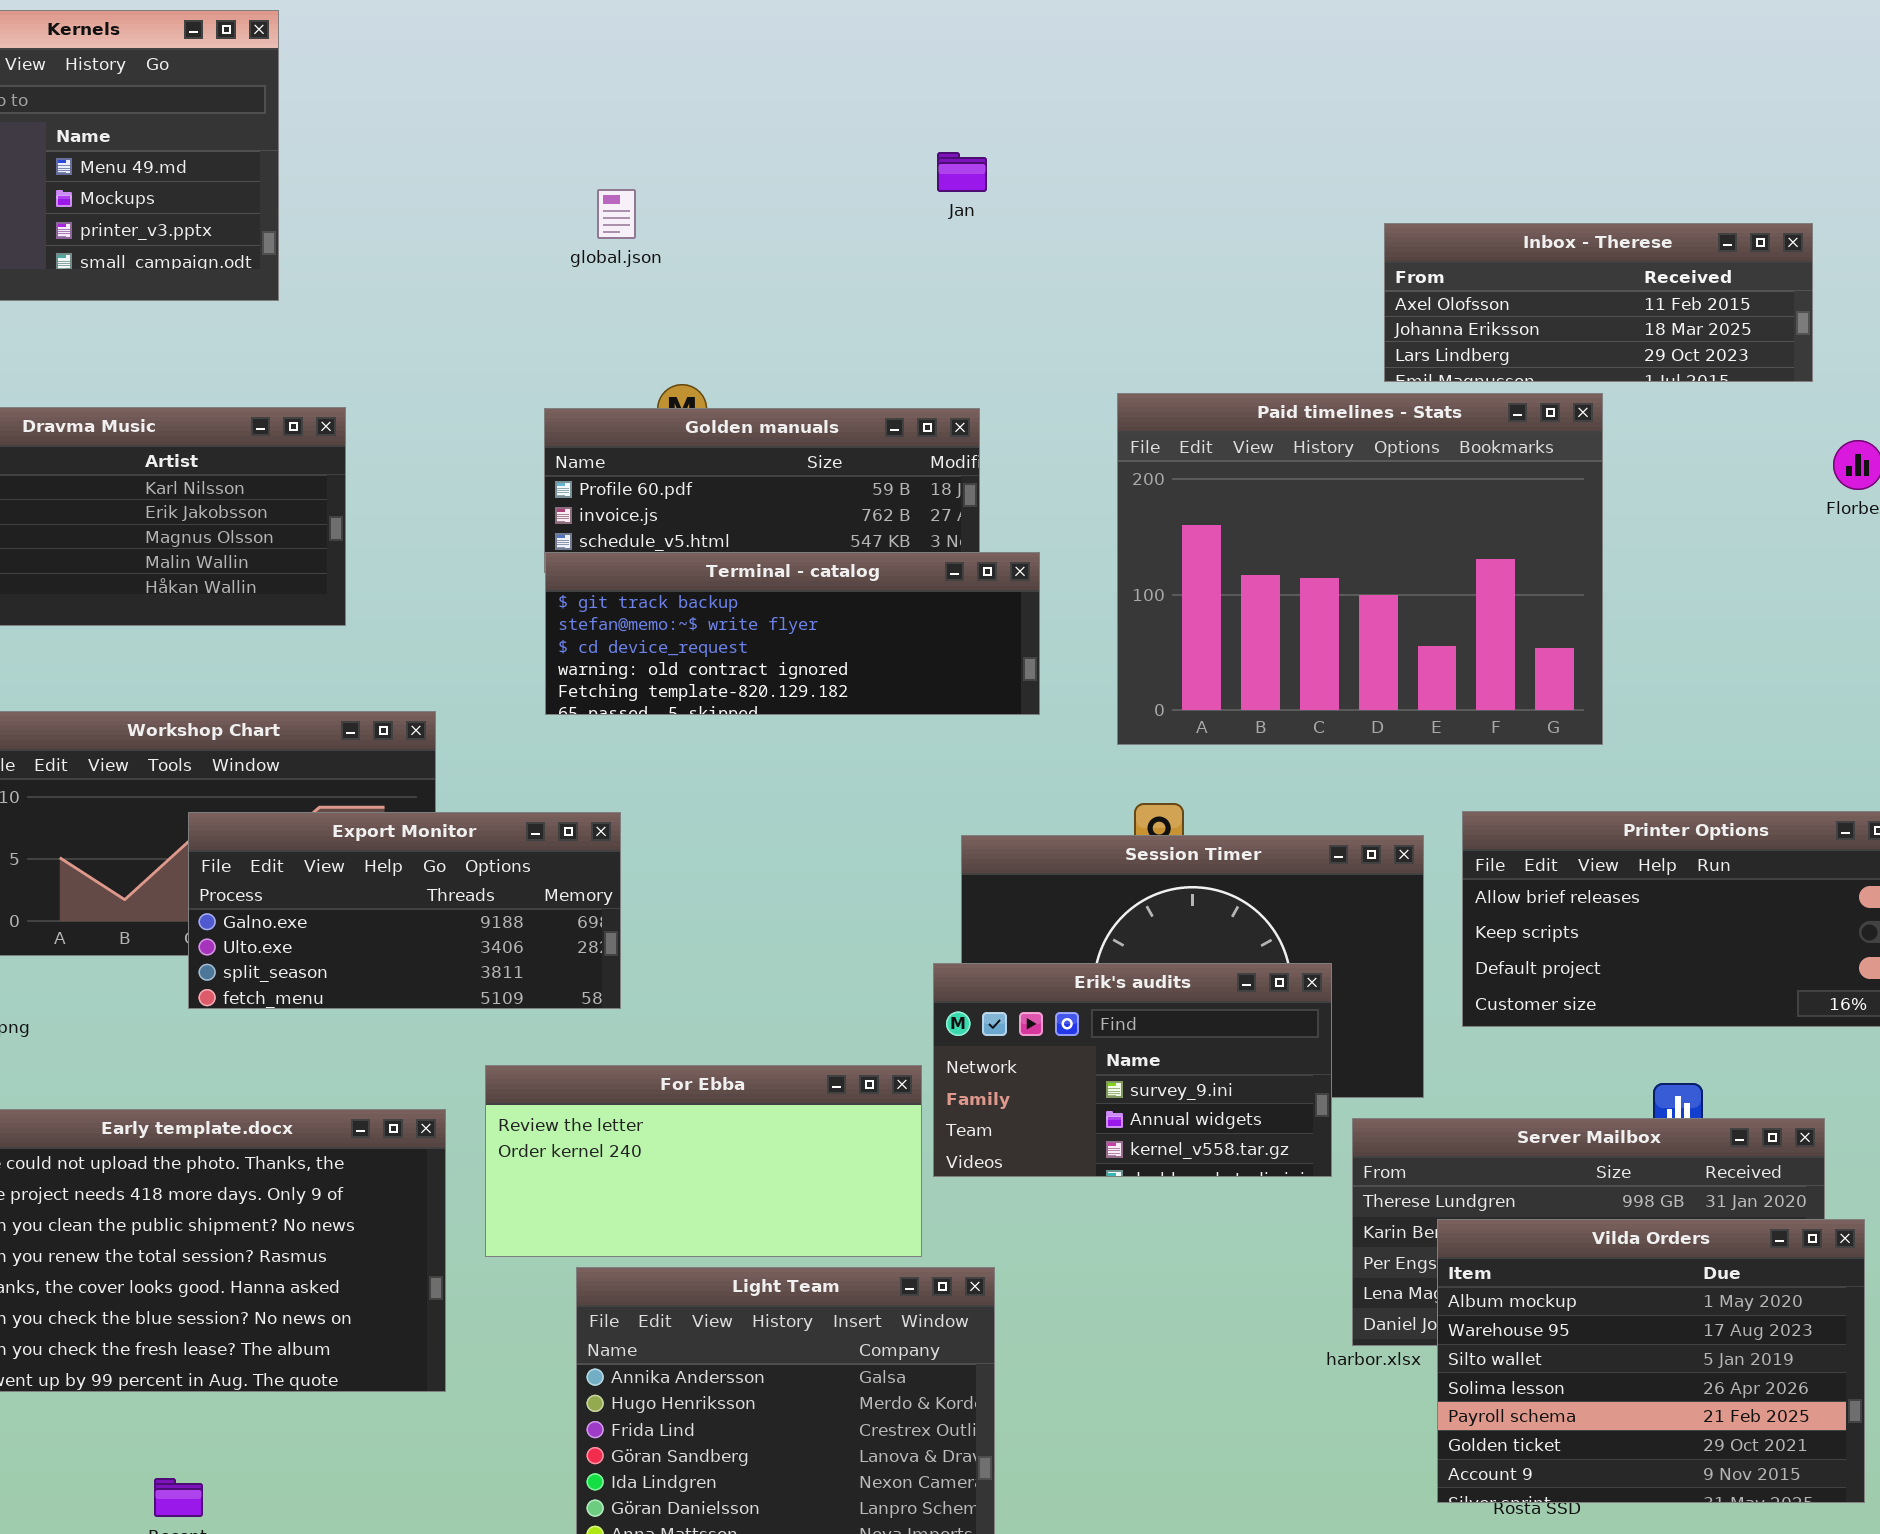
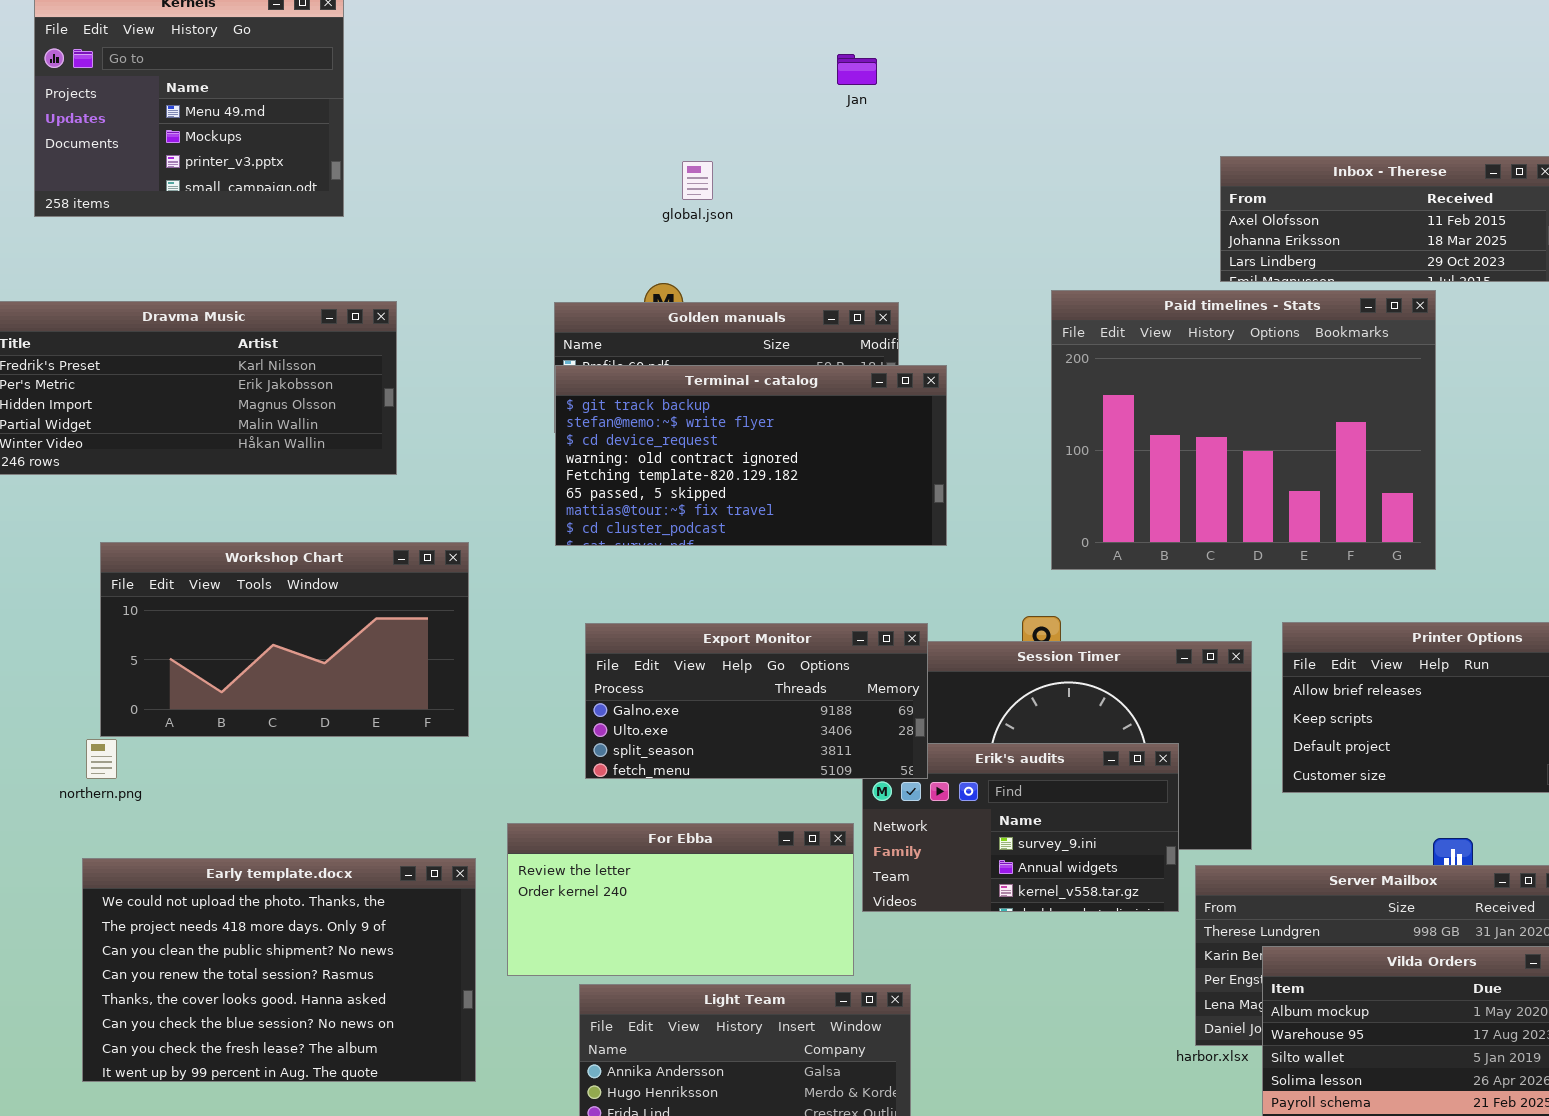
Jan: [937,152,987,192] -> [837,54,877,85], moved
global.json: [597,189,636,239] -> [682,161,713,200], moved
Paid timelines - Stats: [1117,393,1603,745] -> [1051,290,1436,570], moved
Terminal - catalog: [545,552,1040,715] -> [555,365,947,546], resized
Export Monitor: [188,812,621,1009] -> [585,623,928,779], moved

